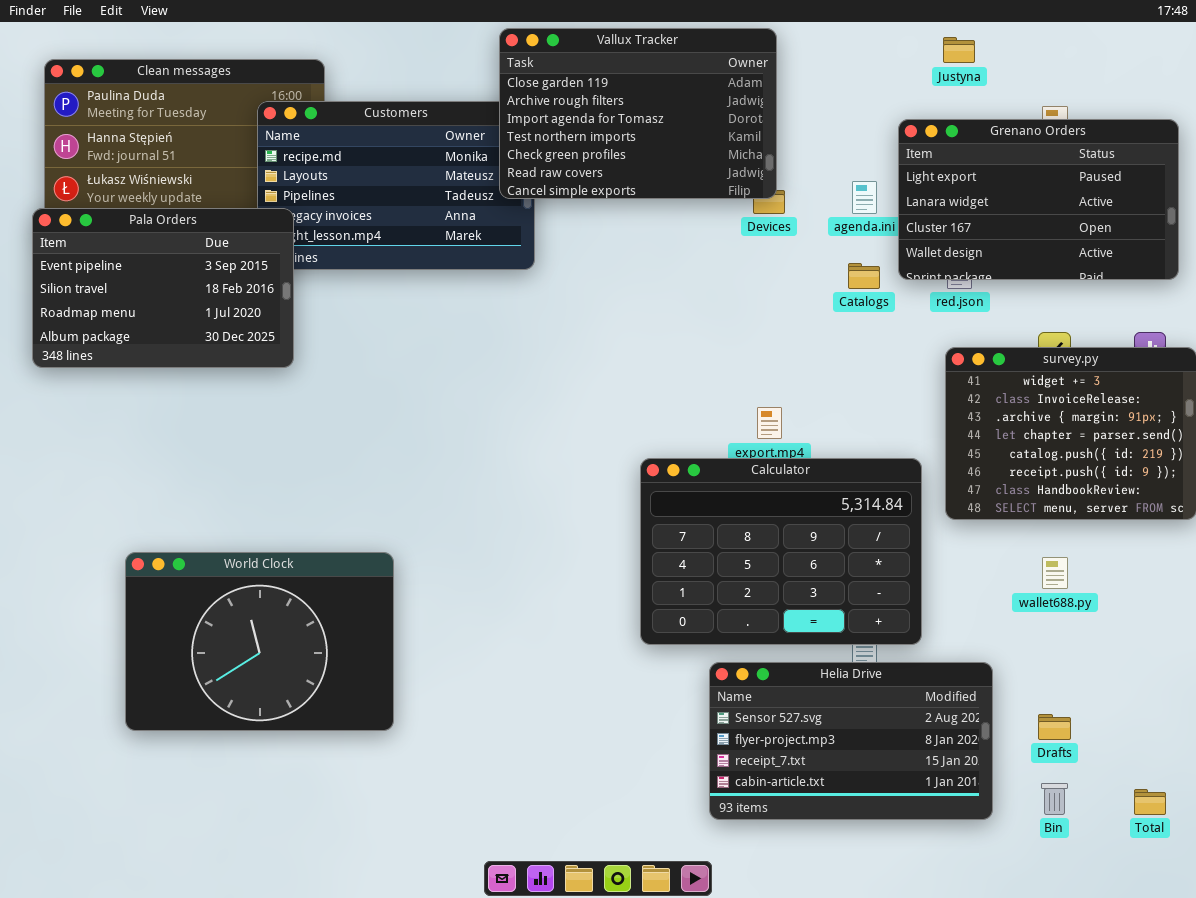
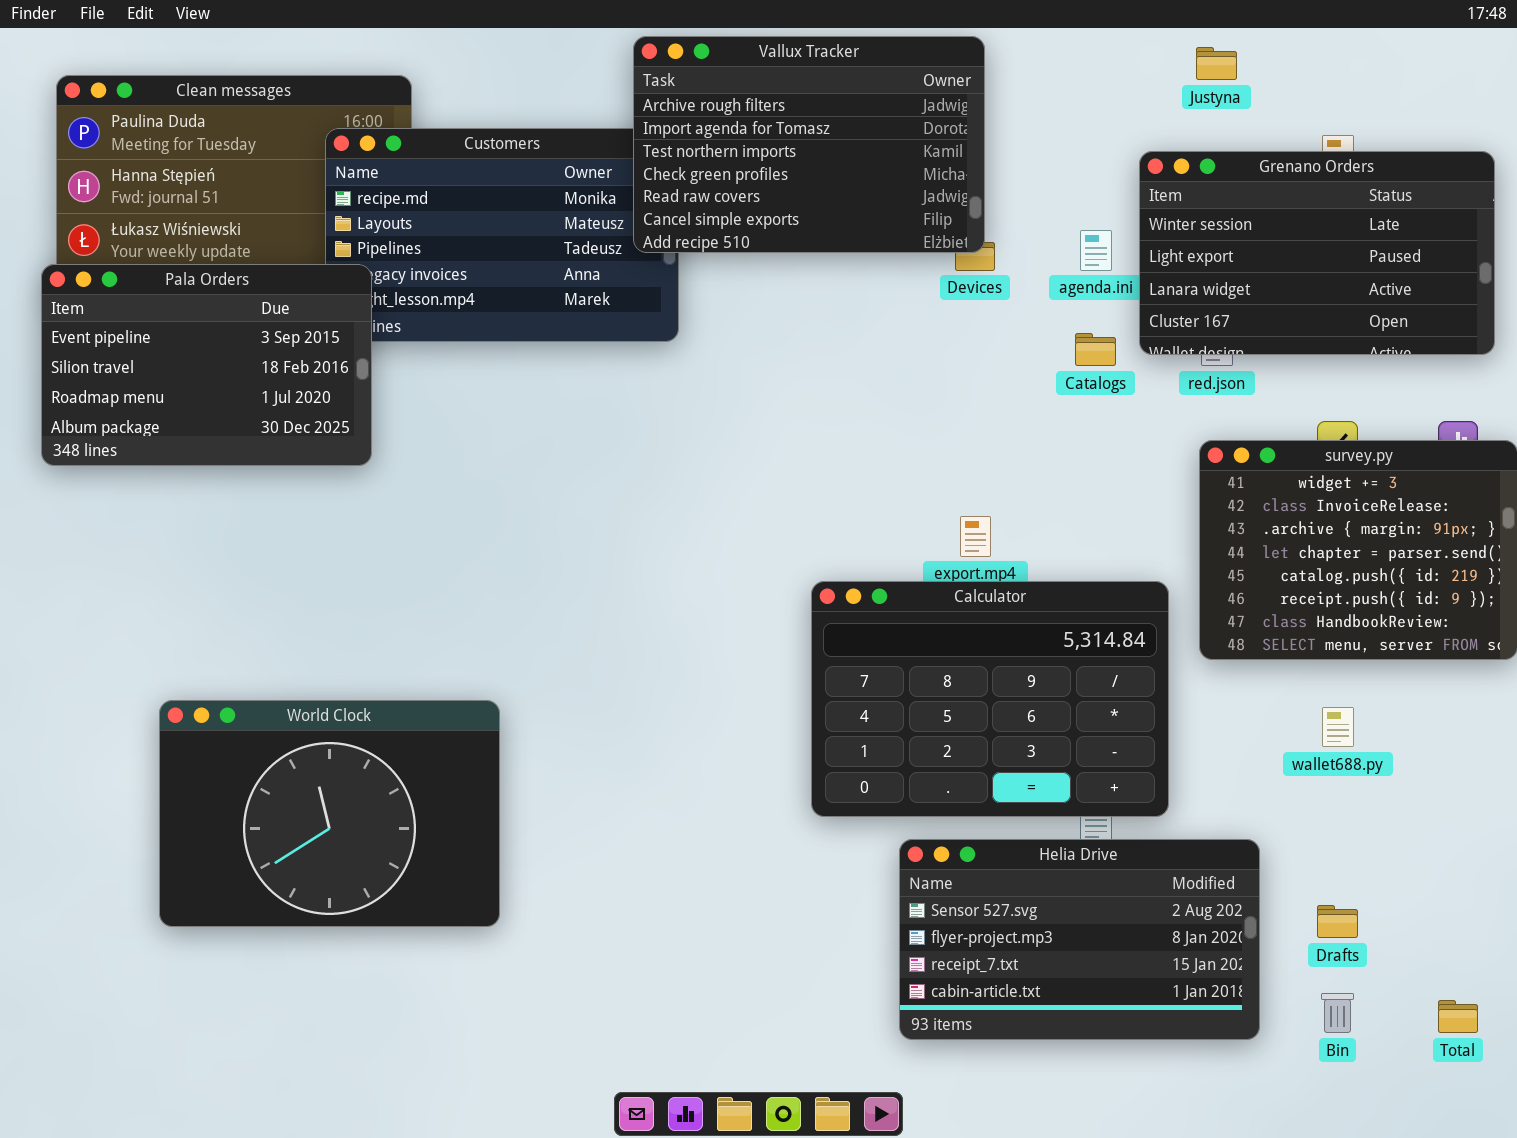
Vallux Tracker: [499,28,777,199] -> [633,36,985,253], scrolled down 1 row
Grenano Orders: [898,119,1179,280] -> [1139,151,1495,355], scrolled up 1 row

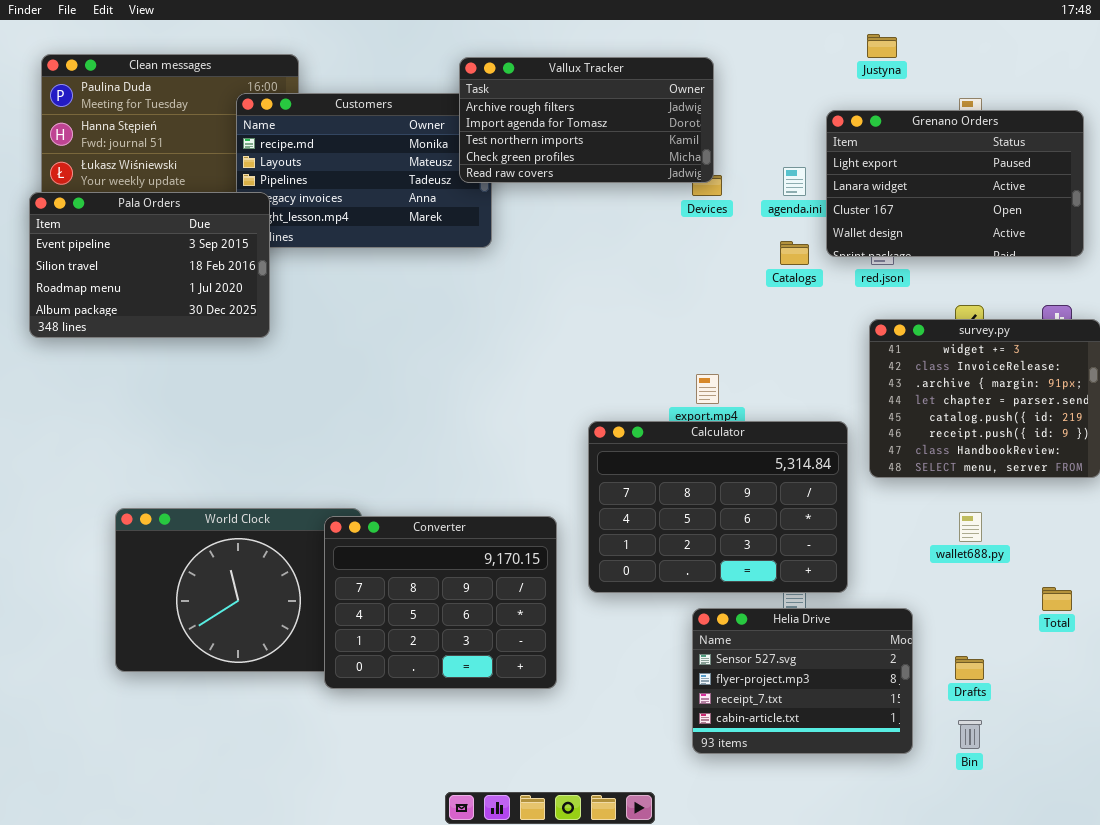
Vallux Tracker: [633,36,985,253] -> [459,57,714,183], resized
Grenano Orders: [1139,151,1495,355] -> [826,110,1084,257], scrolled down 1 row
Converter: none -> [324,516,557,689], opened
Helia Drive: [899,839,1260,1040] -> [692,608,913,754], resized
Total: [1438,1000,1478,1033] -> [1042,587,1072,611], moved

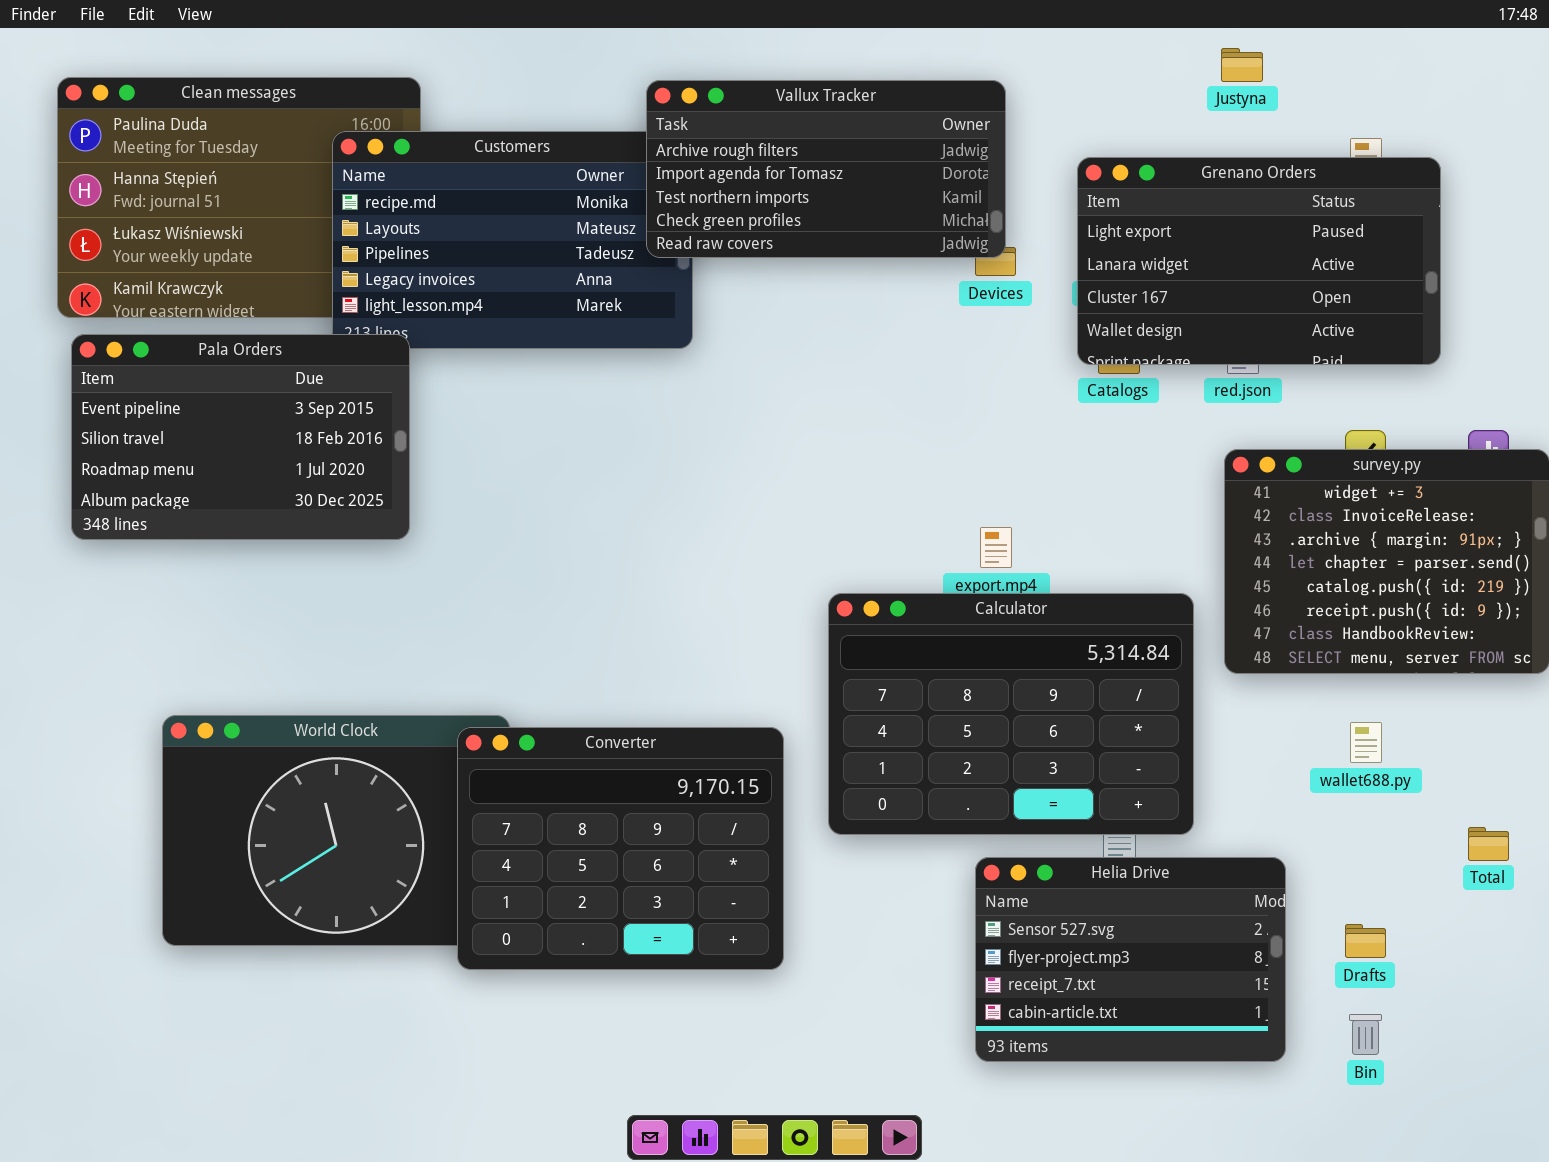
Grenano Orders: [826,110,1084,257] -> [1077,157,1441,365], moved
Pala Orders: [29,192,270,338] -> [71,334,410,540], moved

